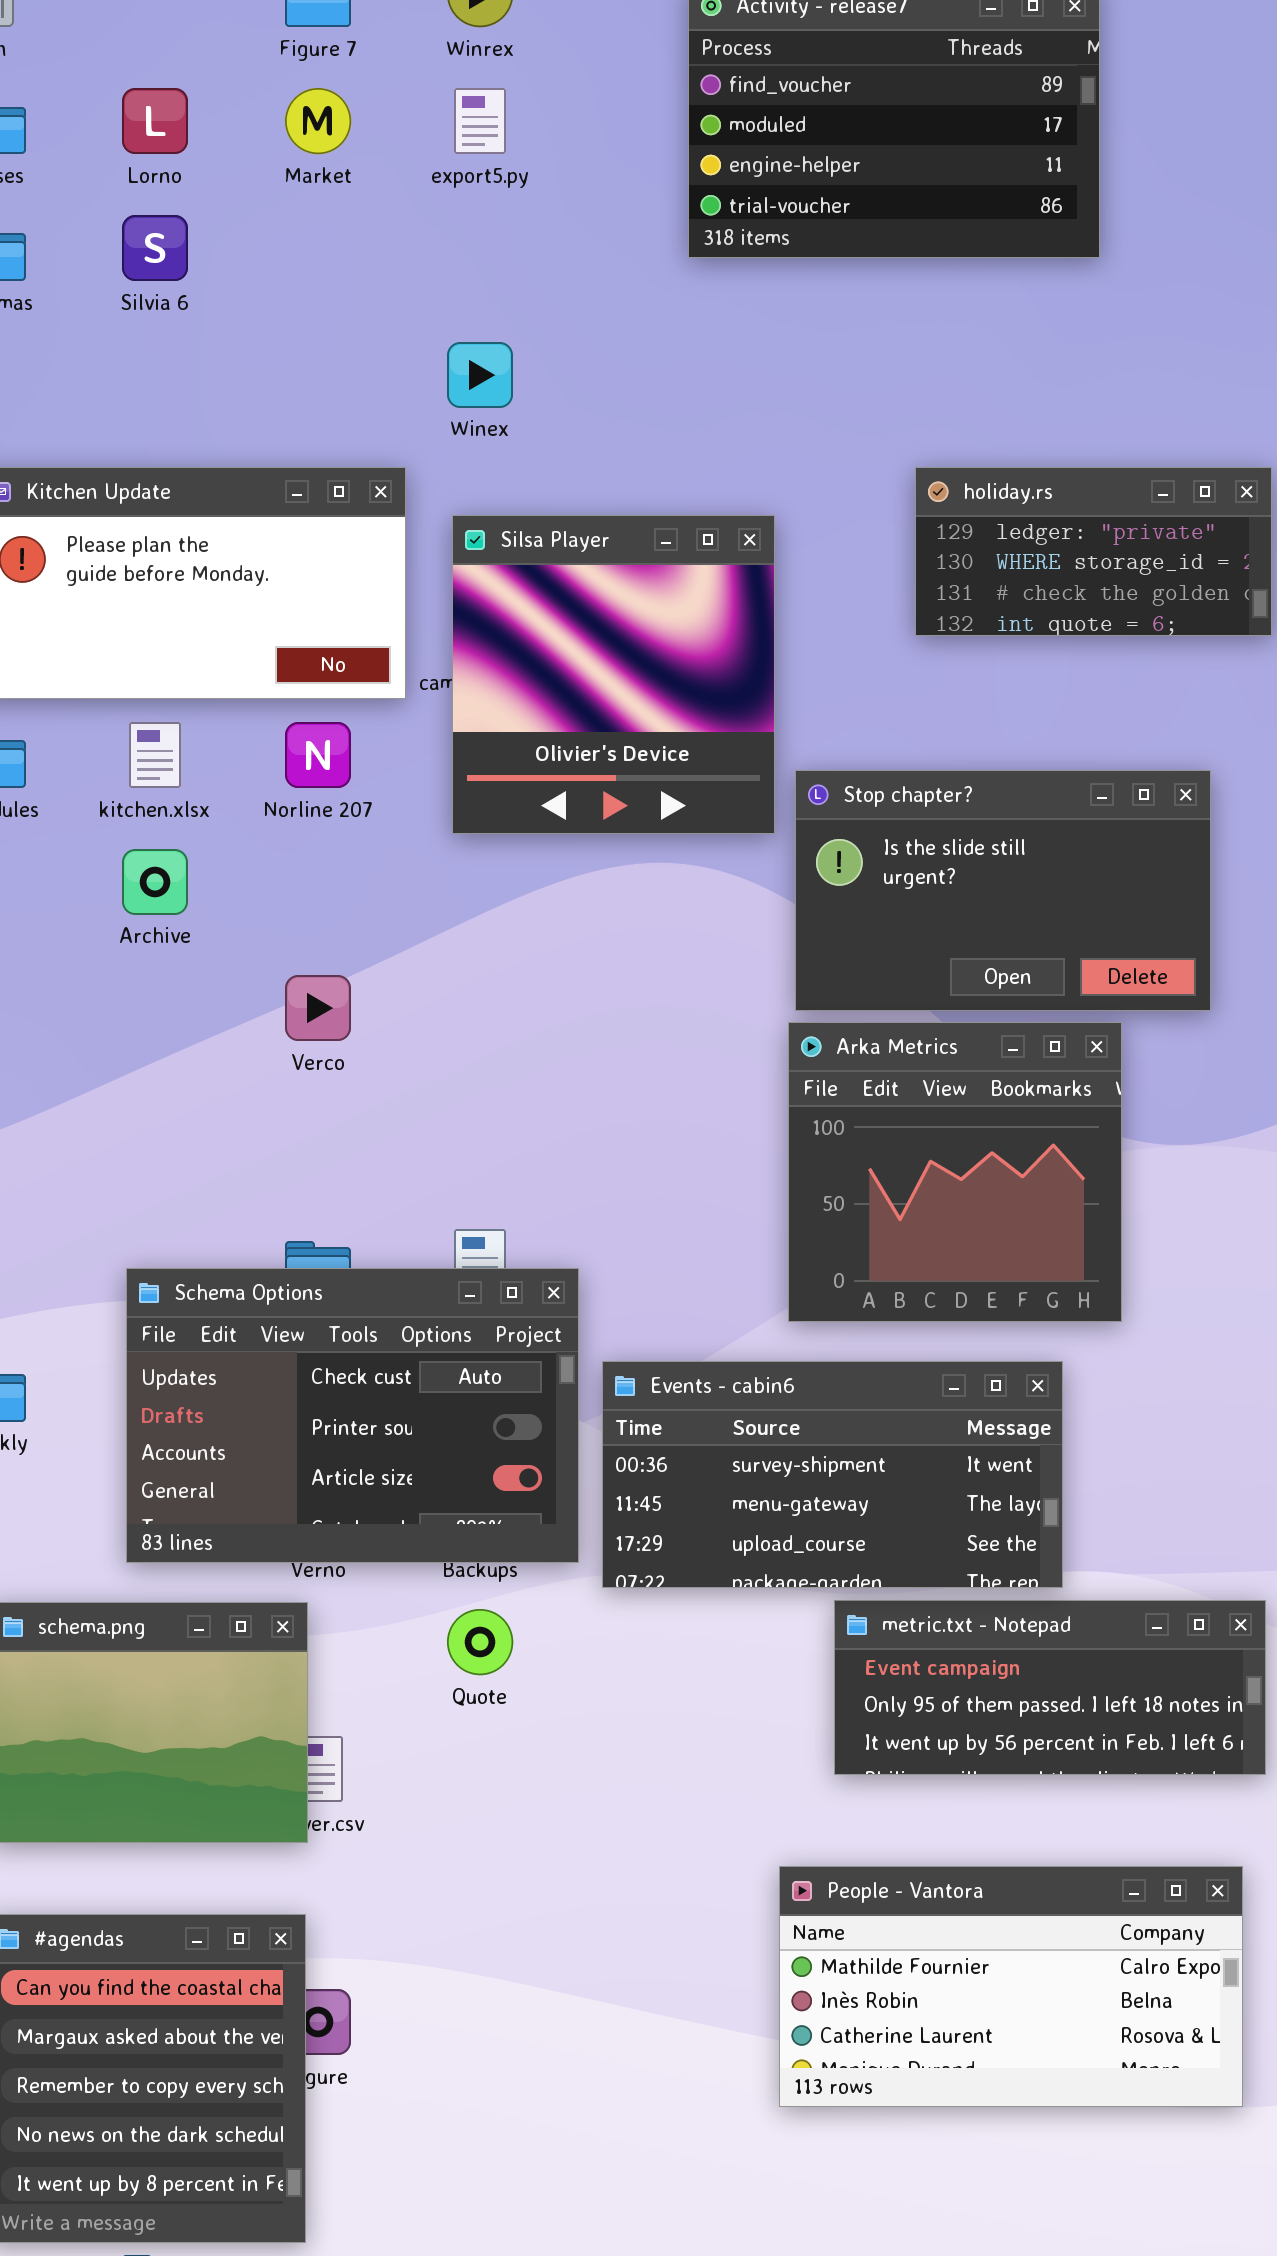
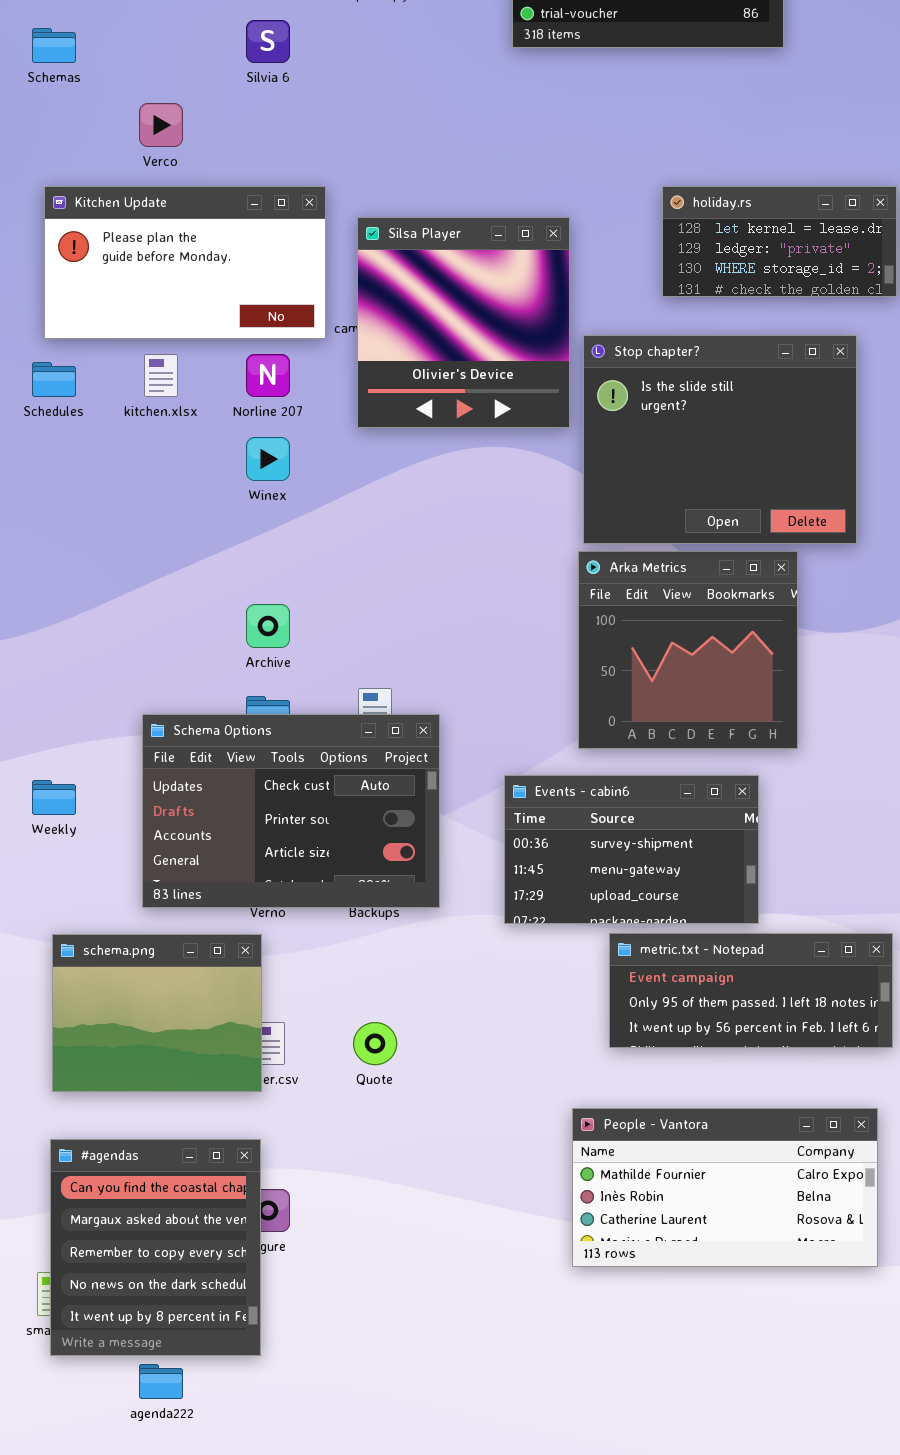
Silvia 6: [122,215,188,281] -> [246,20,290,63], moved
Winex: [447,342,513,408] -> [246,437,290,481], moved
holiday.rs: [915,467,1272,636] -> [662,186,897,297], scrolled up 1 row
Stop chapter?: [795,770,1211,1011] -> [583,335,857,544], resized
Archive: [122,849,188,915] -> [246,604,290,648], moved
Verco: [285,975,351,1041] -> [139,103,183,147], moved
Events - cabin6: [602,1361,1063,1588] -> [504,775,759,924], resized
Quote: [447,1609,513,1675] -> [353,1022,397,1065], moved

